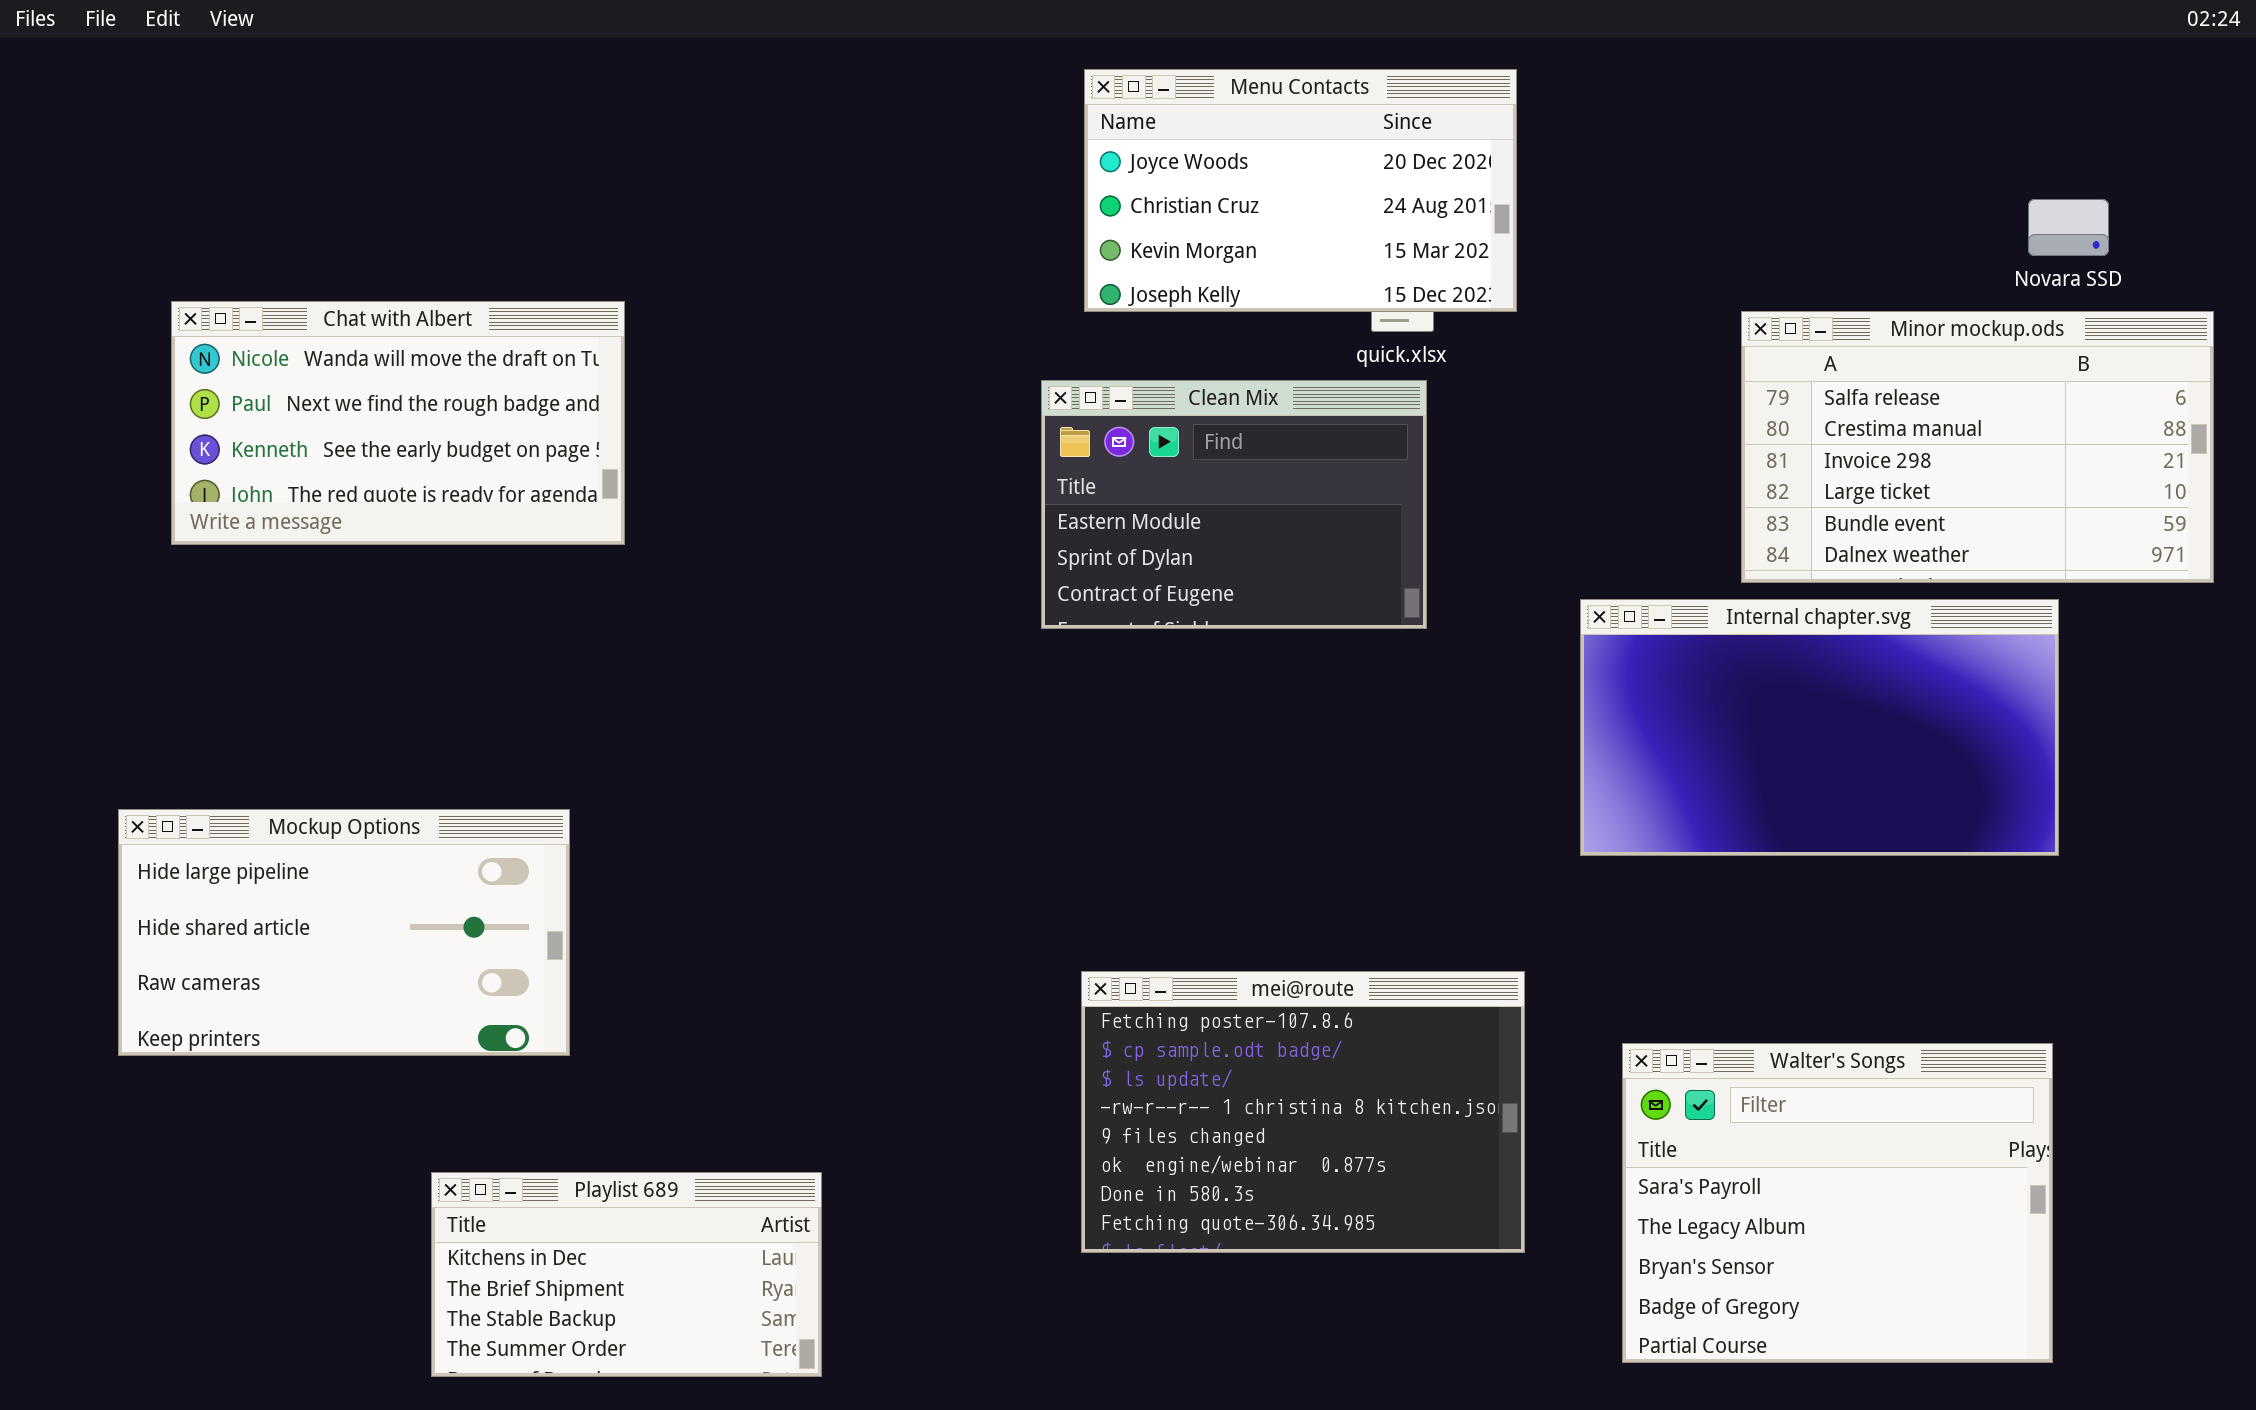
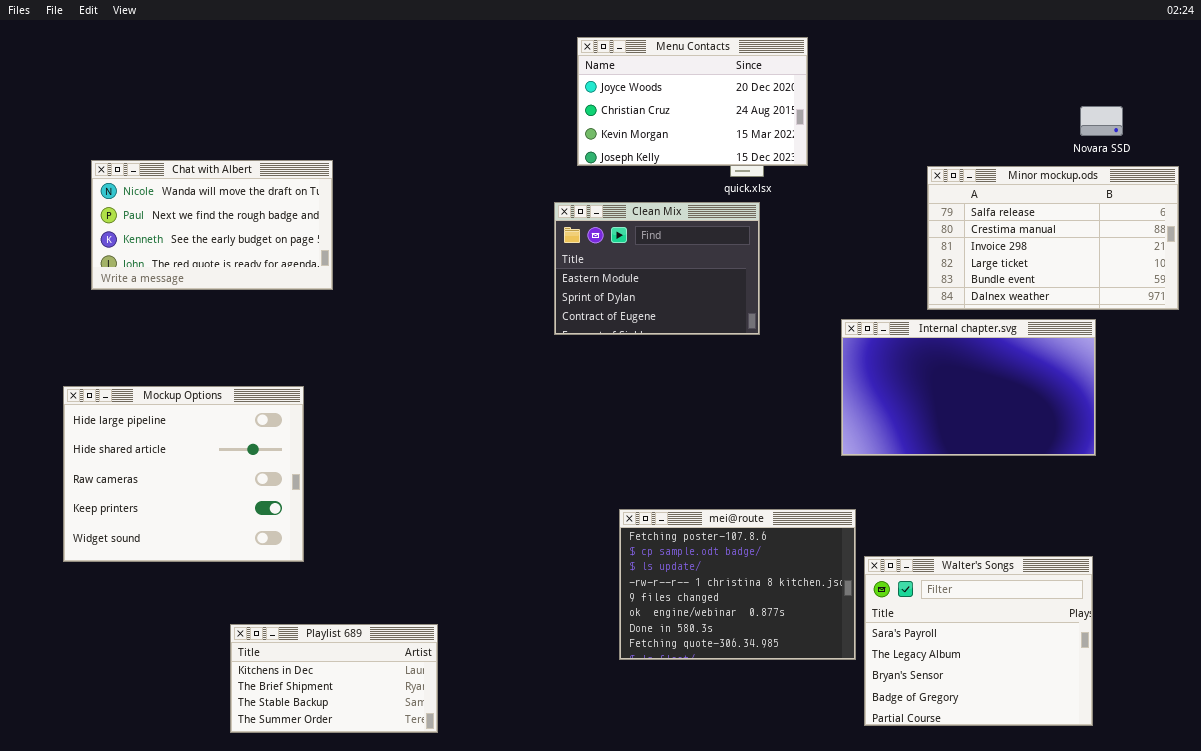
Mockup Options: [118,809,570,1056] -> [63,386,304,562], resized
mei@route: [1081,971,1525,1253] -> [619,509,856,660], moved

